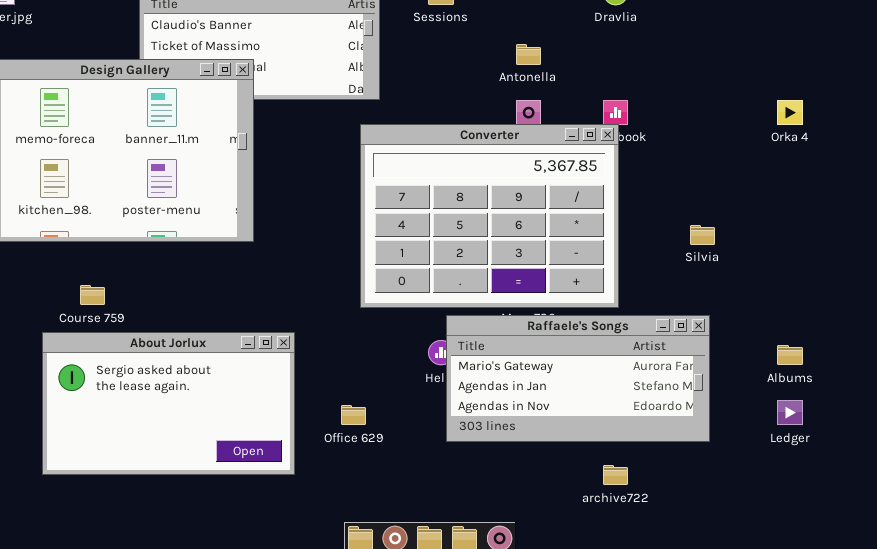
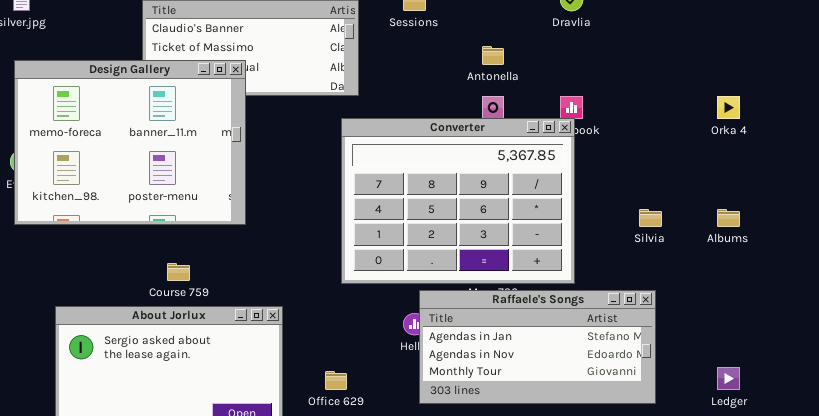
Course 759: [80,285,105,305] -> [167,263,190,281], moved
Raffaele's Songs: [446,315,710,442] -> [419,290,656,404], scrolled down 1 row
Albums: [777,345,803,365] -> [717,209,740,227], moved

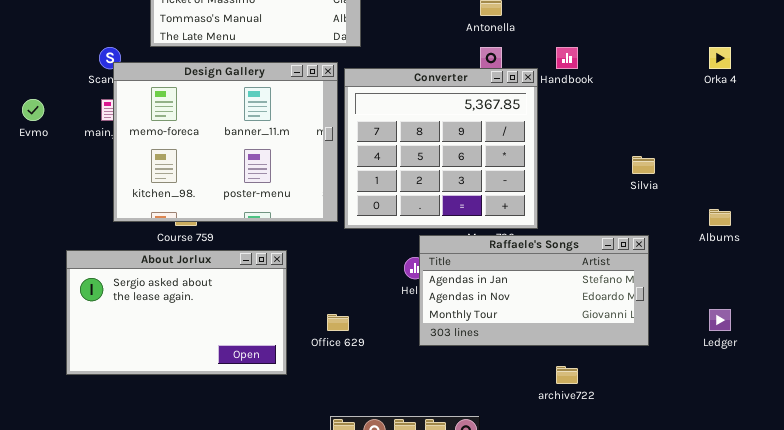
Design Gallery: [14,60,246,225] -> [113,62,338,222], moved
Converter: [341,118,575,284] -> [344,68,538,229], resized
Albums: [717,209,740,227] -> [709,209,731,226], moved

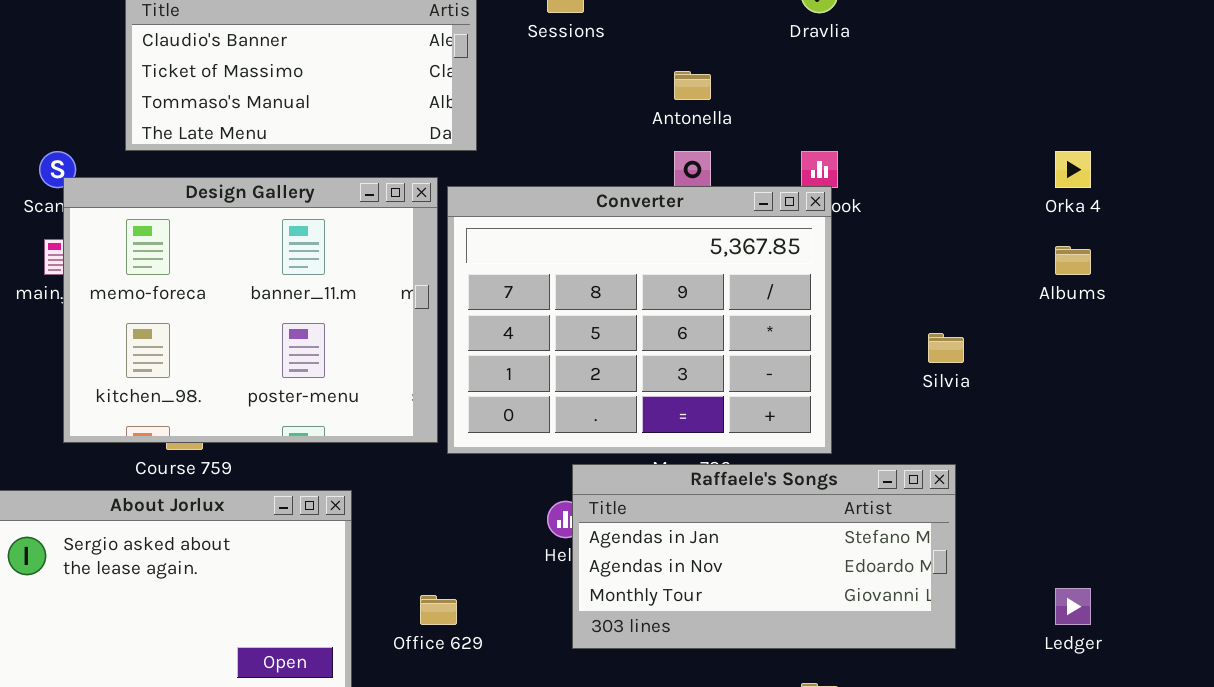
Converter: [344,68,538,229] -> [447,186,832,454], resized
Albums: [709,209,731,226] -> [1055,246,1091,275], moved

